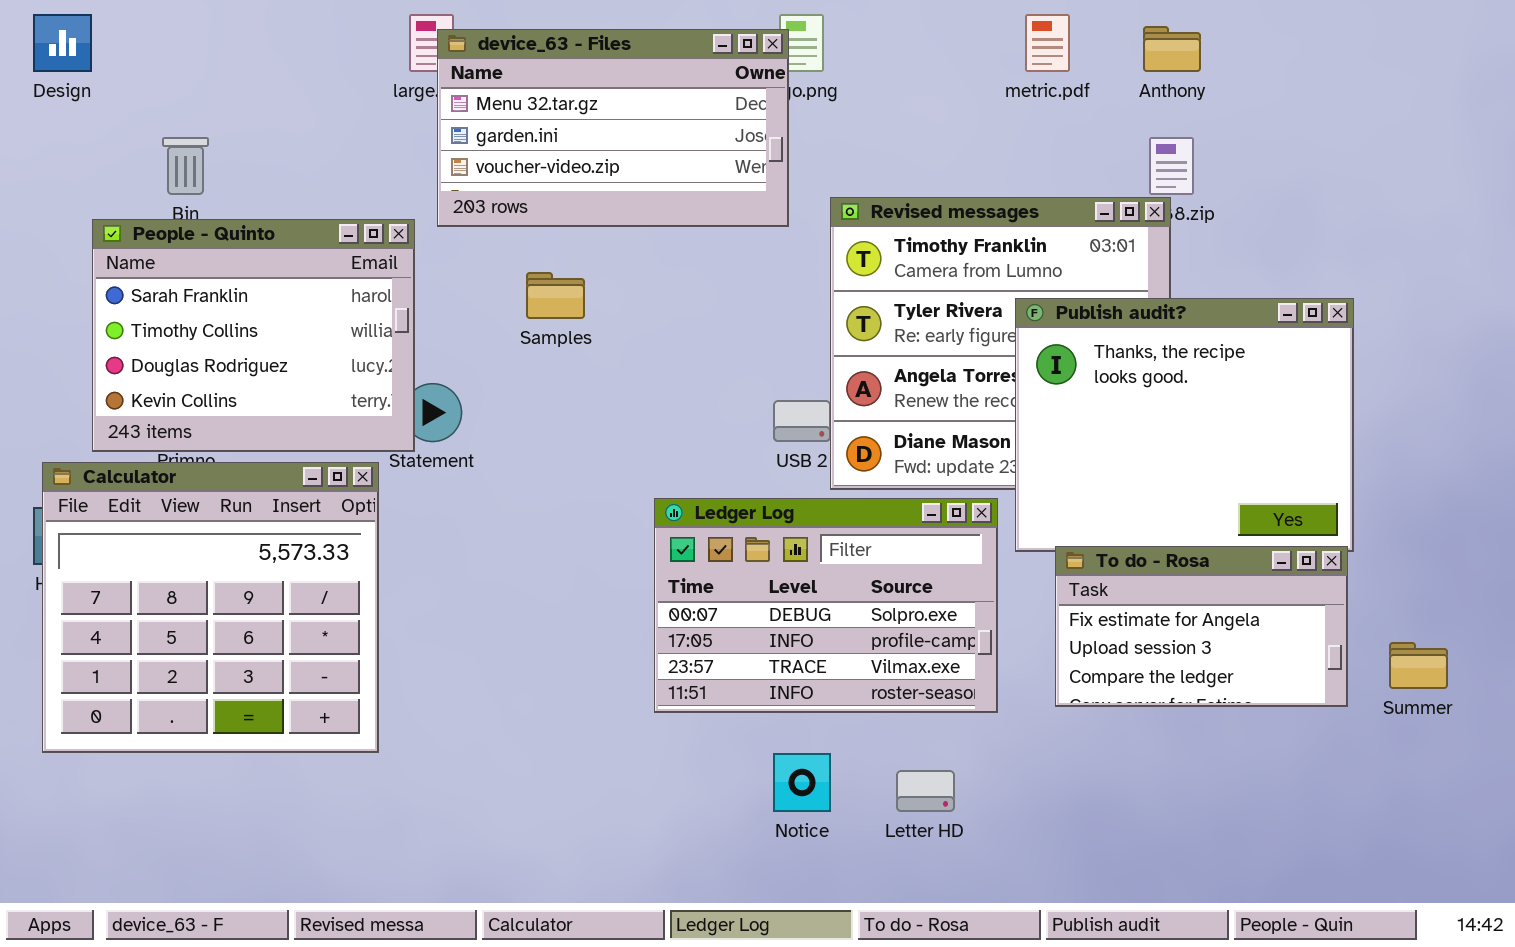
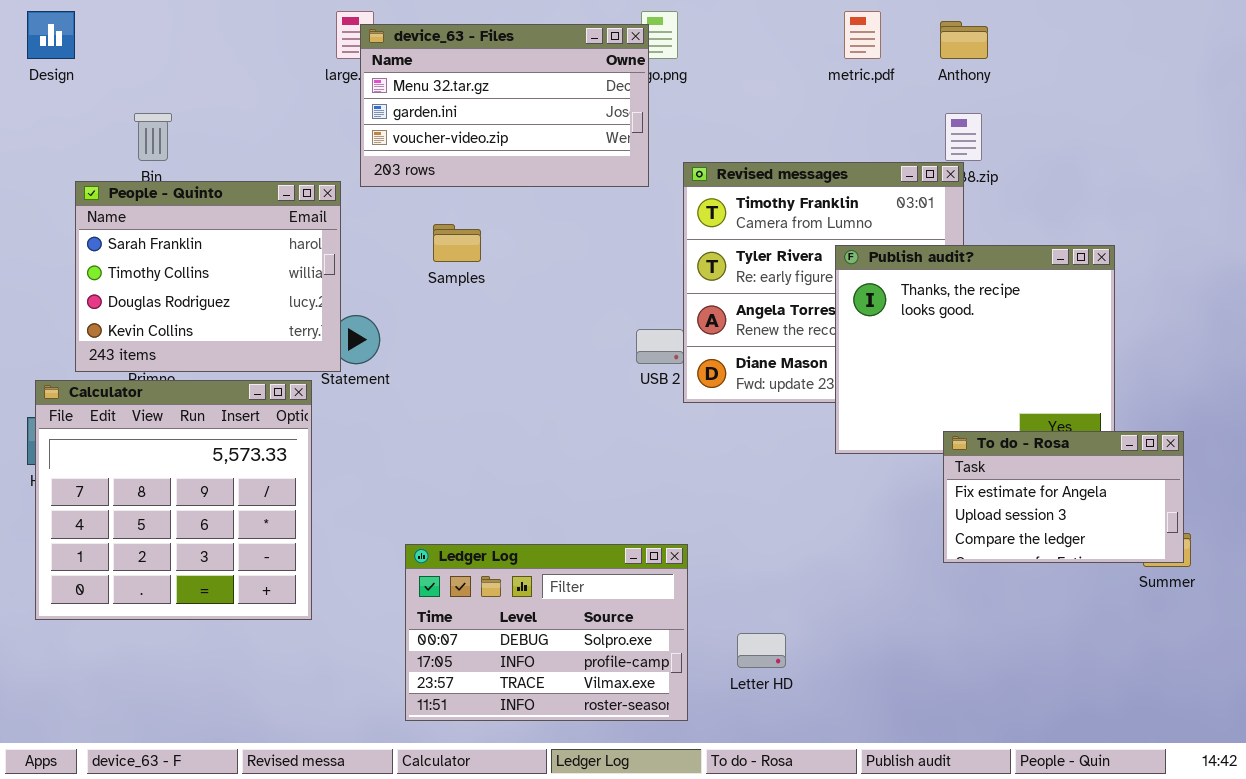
Ledger Log: [654,498,998,713] -> [405,544,688,721], moved
To do - Rosa: [1055,546,1348,707] -> [943,431,1184,563], moved

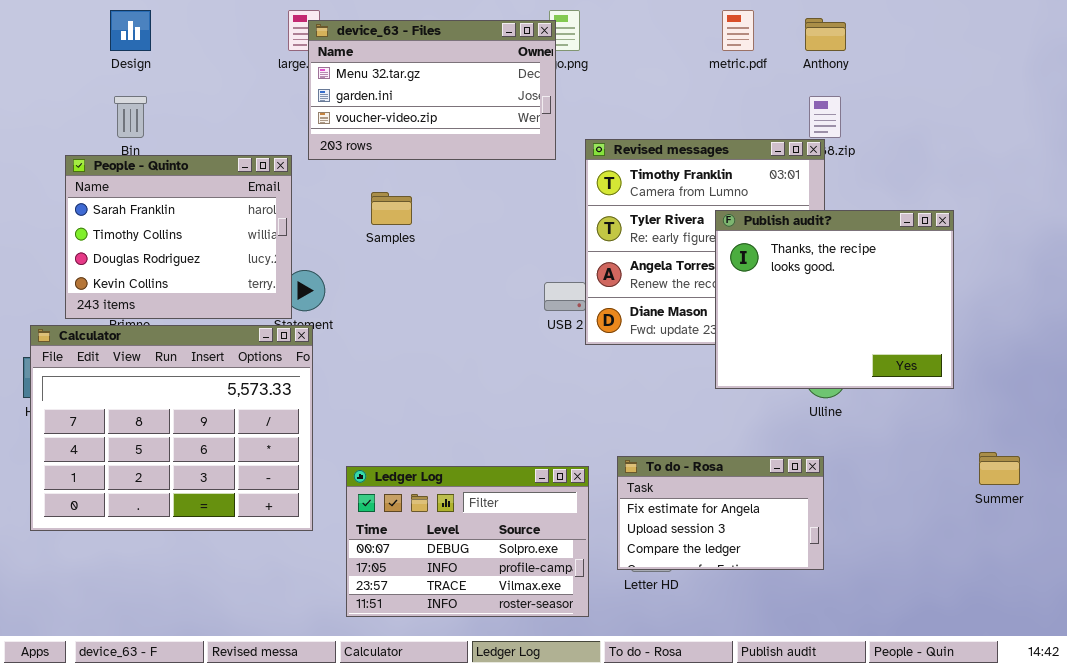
Design: [27,11,75,59] -> [110,10,151,51], moved
Calculator: [35,380,312,620] -> [30,325,313,531], resized
To do - Rosa: [943,431,1184,563] -> [617,456,824,570], moved

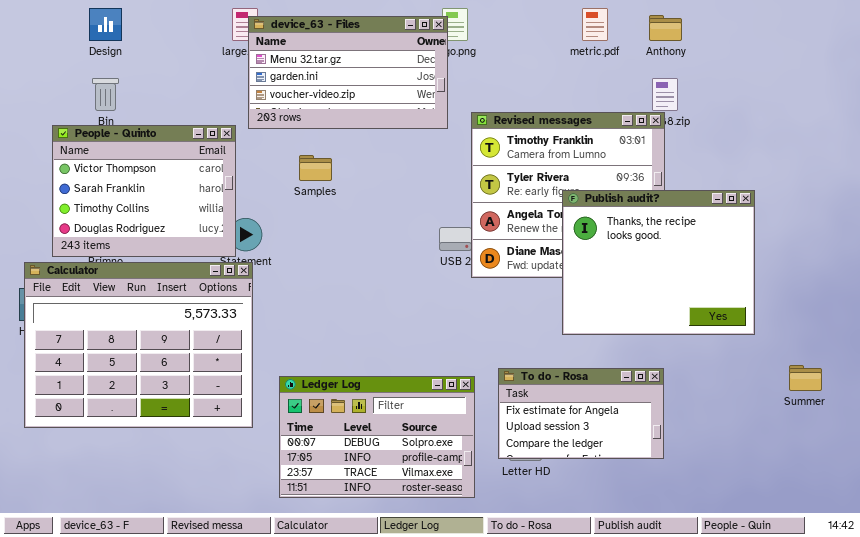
People - Quinto: [65,155,292,319] -> [52,125,236,257], scrolled up 1 row
Publish audit?: [715,210,954,389] -> [562,190,755,335], moved

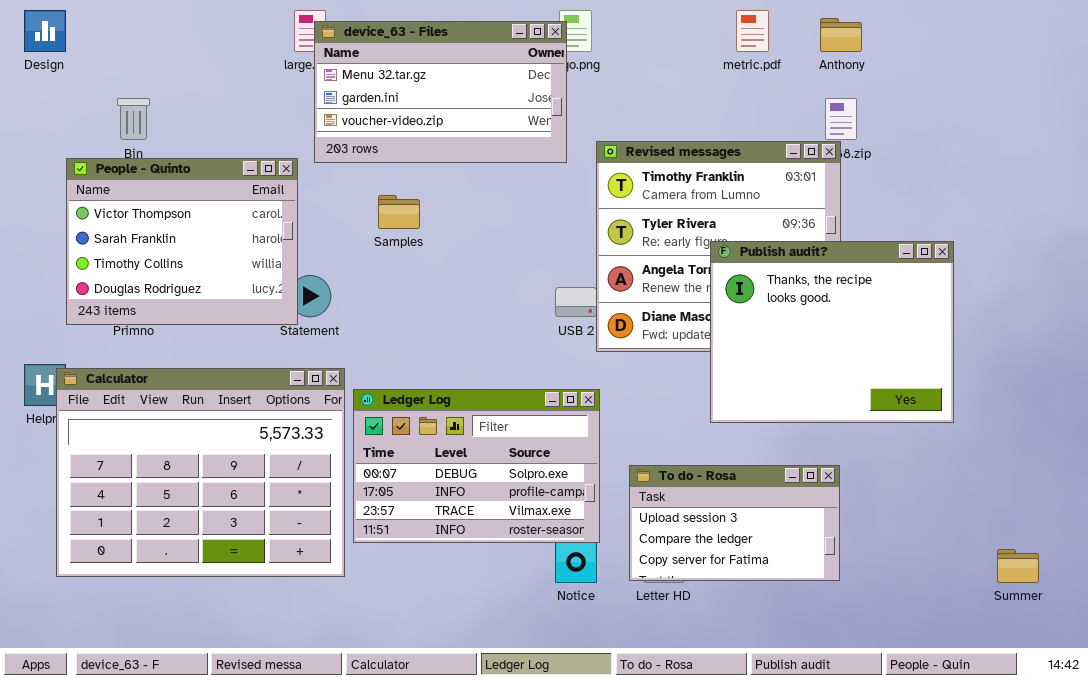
Design: [89,8,122,41] -> [24,10,66,52], moved
Calculator: [24,262,253,428] -> [56,368,345,577], moved
Summer: [789,365,822,391] -> [997,549,1039,583], moved
To do - Rosa: [498,368,664,459] -> [629,465,840,581], scrolled down 1 row
Ledger Log: [279,376,475,498] -> [353,389,600,543], moved

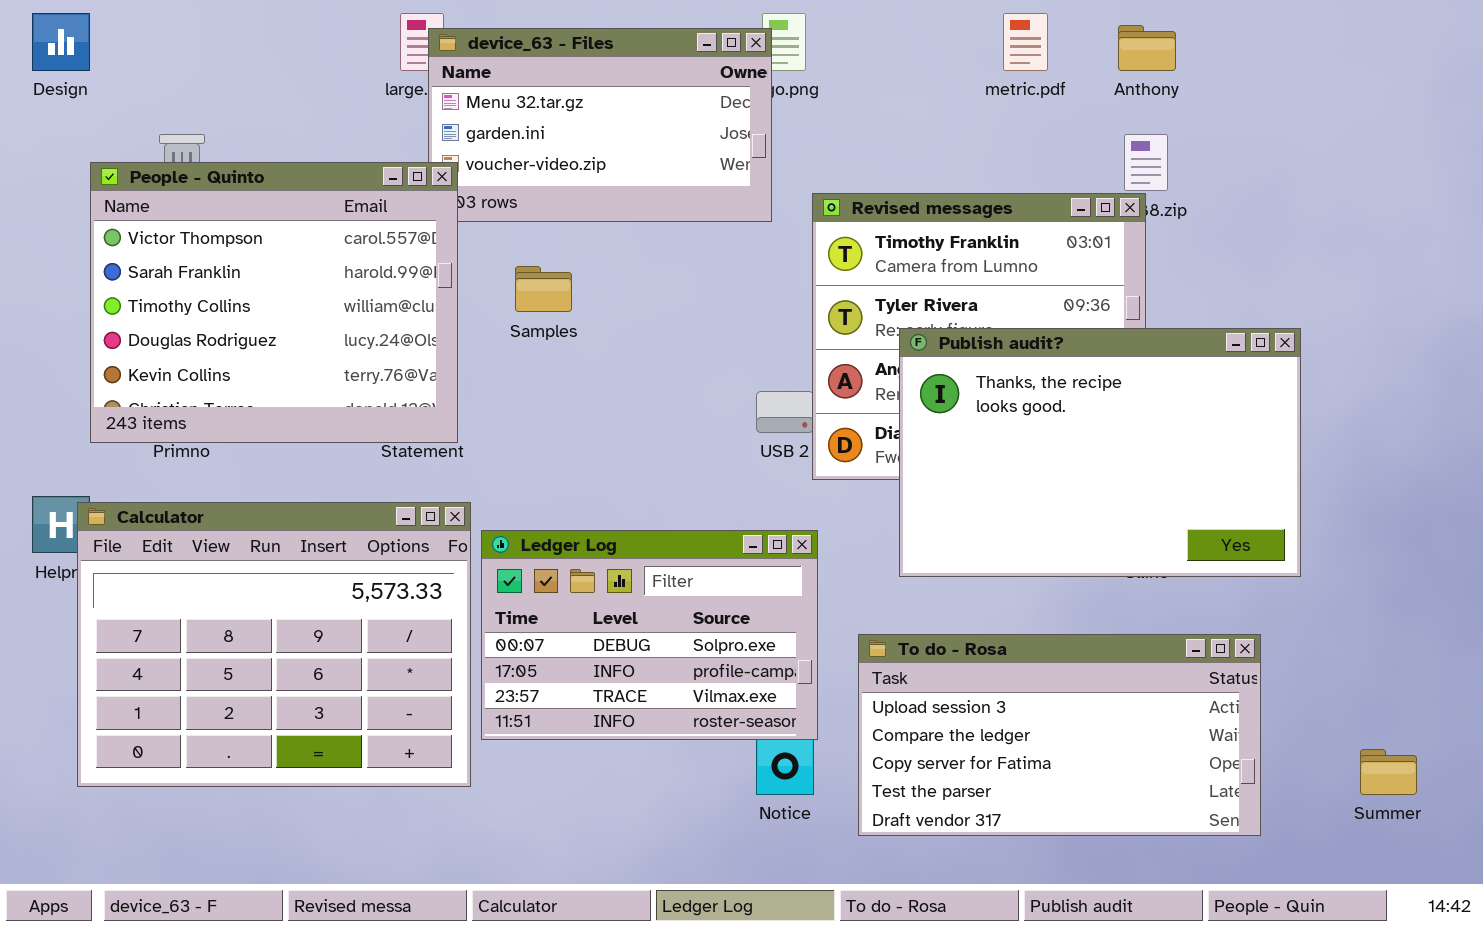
People - Quinto: [66,158,298,325] -> [90,162,458,443], resized
Publish audit?: [710,241,954,423] -> [899,328,1301,577], resized
To do - Rosa: [629,465,840,581] -> [858,634,1261,836], resized

